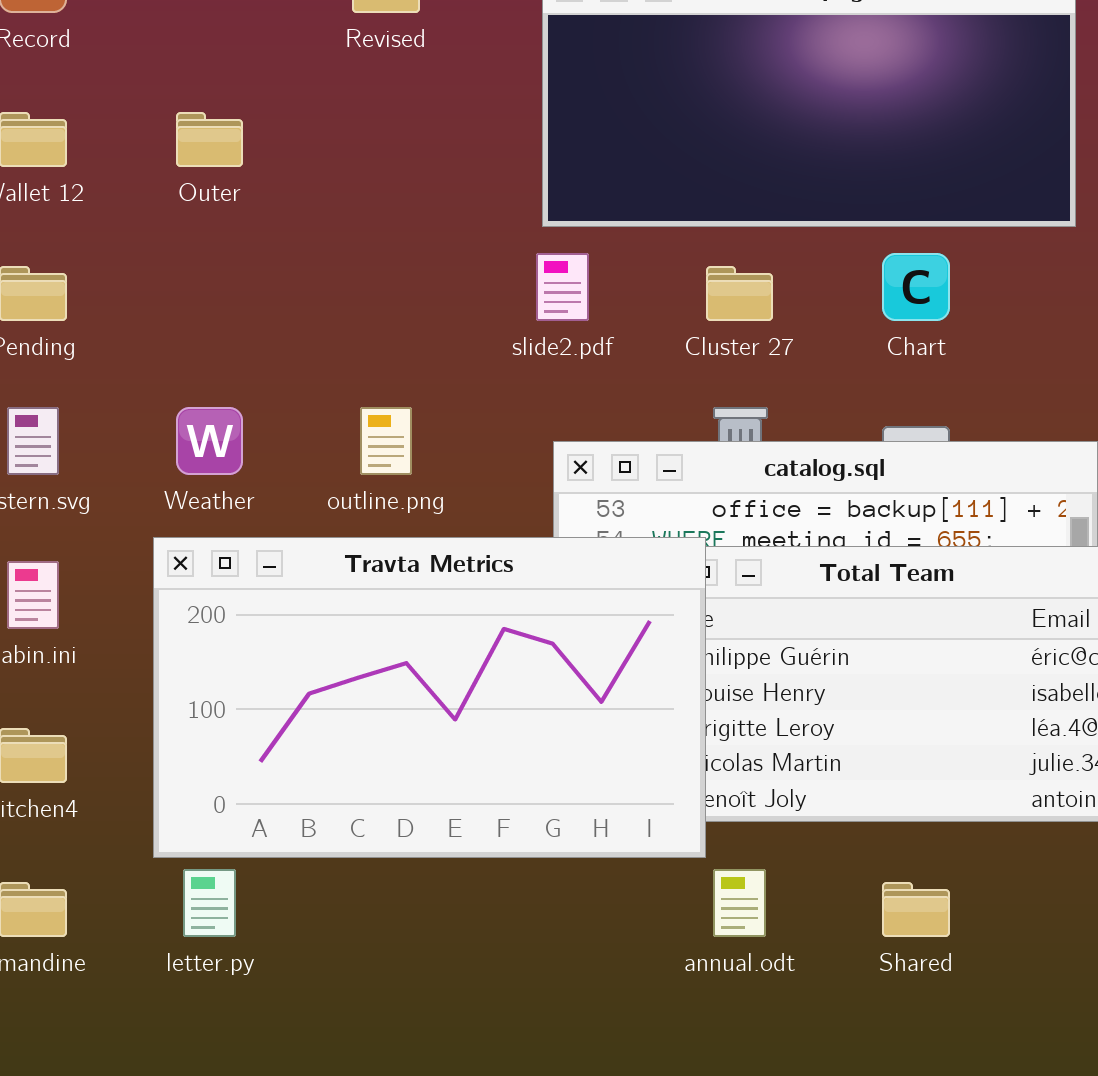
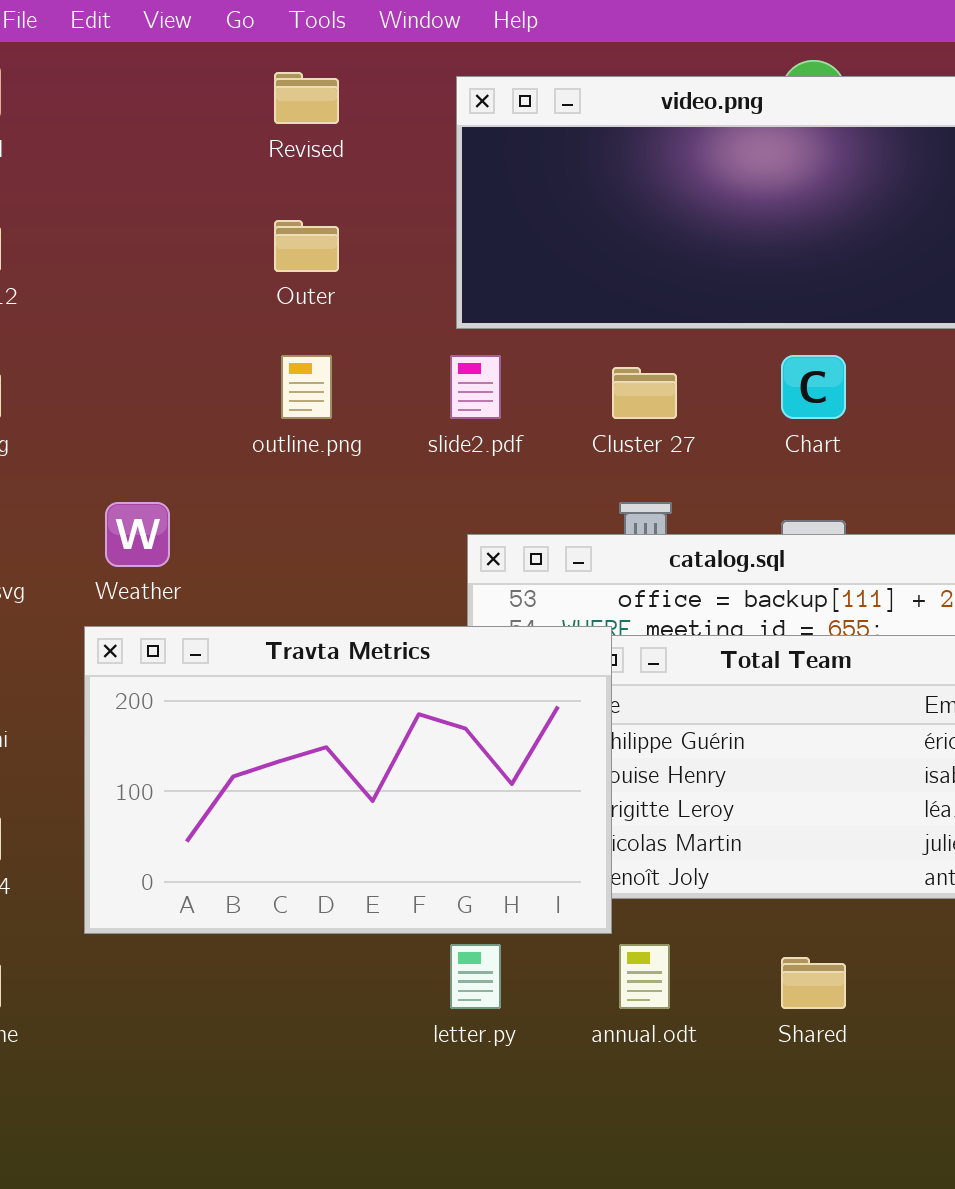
Outer: [176,112,243,167] -> [274,220,339,272], moved
outline.png: [360,407,412,475] -> [281,355,332,419], moved
letter.py: [183,869,236,937] -> [450,944,501,1009], moved

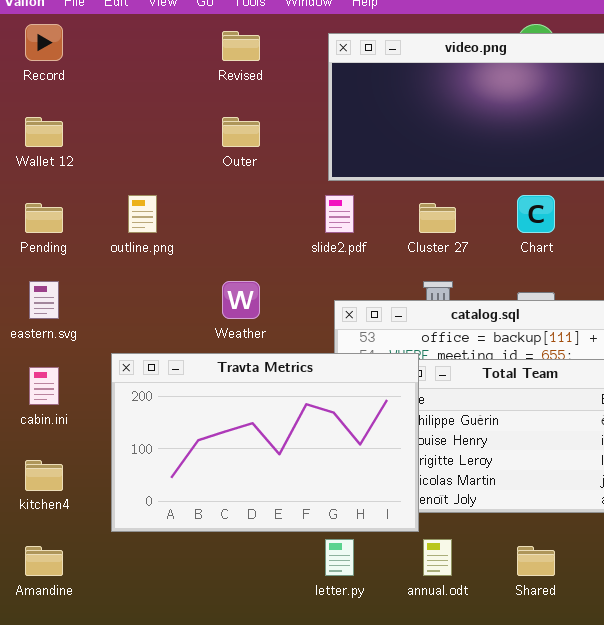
outline.png: [281,355,332,419] -> [128,195,157,233], moved
Weather: [105,502,170,567] -> [222,281,260,319], moved

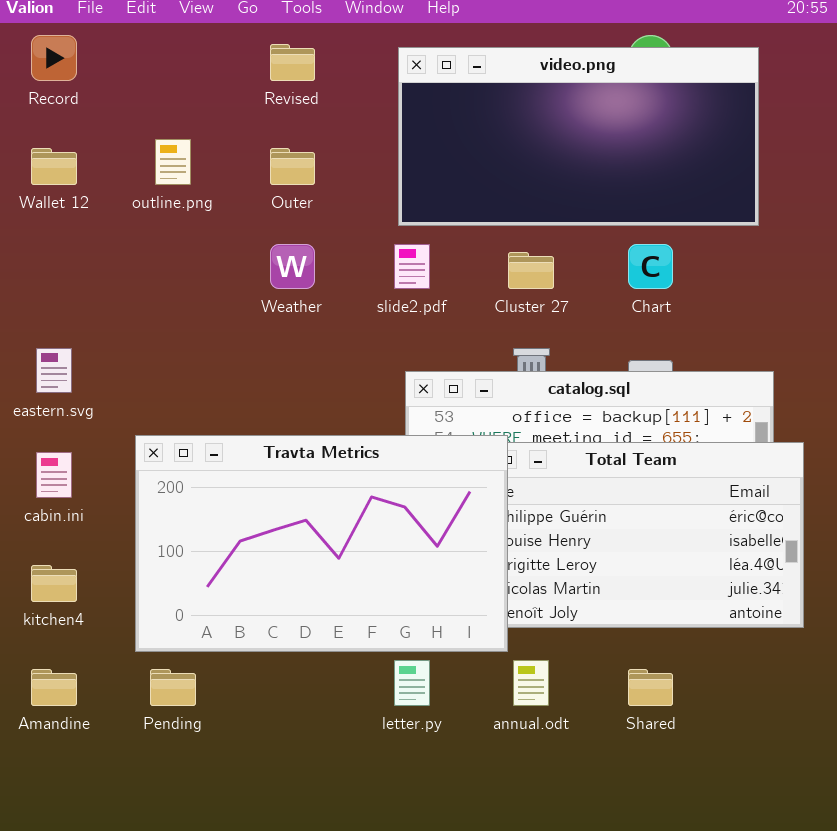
outline.png: [128,195,157,233] -> [155,139,191,185], moved
Pending: [25,203,63,233] -> [150,669,196,706], moved
Weather: [222,281,260,319] -> [270,244,315,289], moved

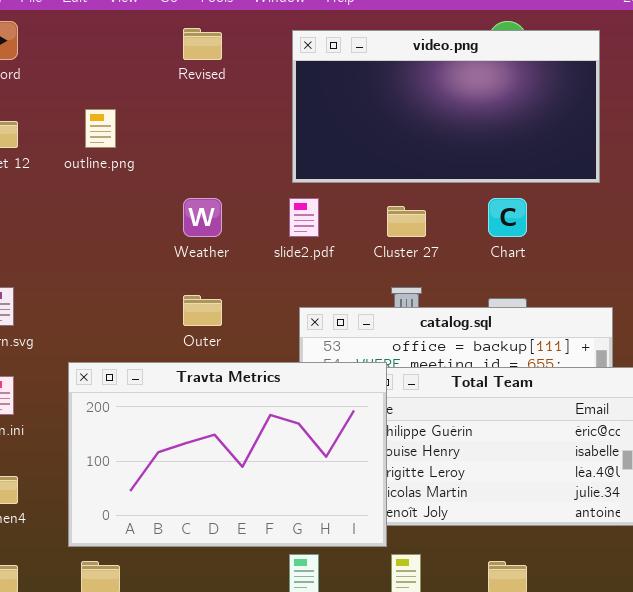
Outer: [270,148,315,185] -> [183,295,222,326], moved

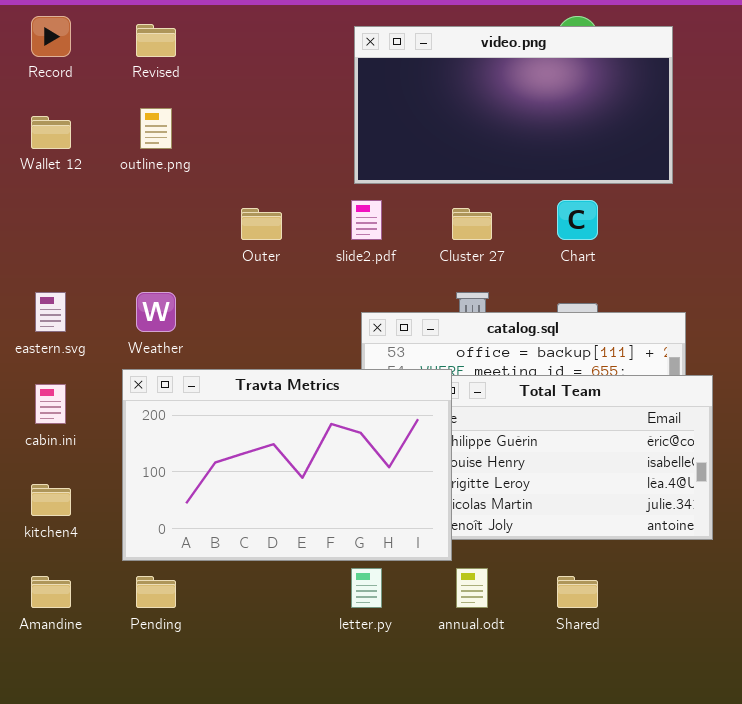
Revised: [183,28,222,60] -> [136,24,176,57], moved
Weather: [183,198,222,237] -> [136,292,176,332], moved
Outer: [183,295,222,326] -> [241,208,282,240], moved

